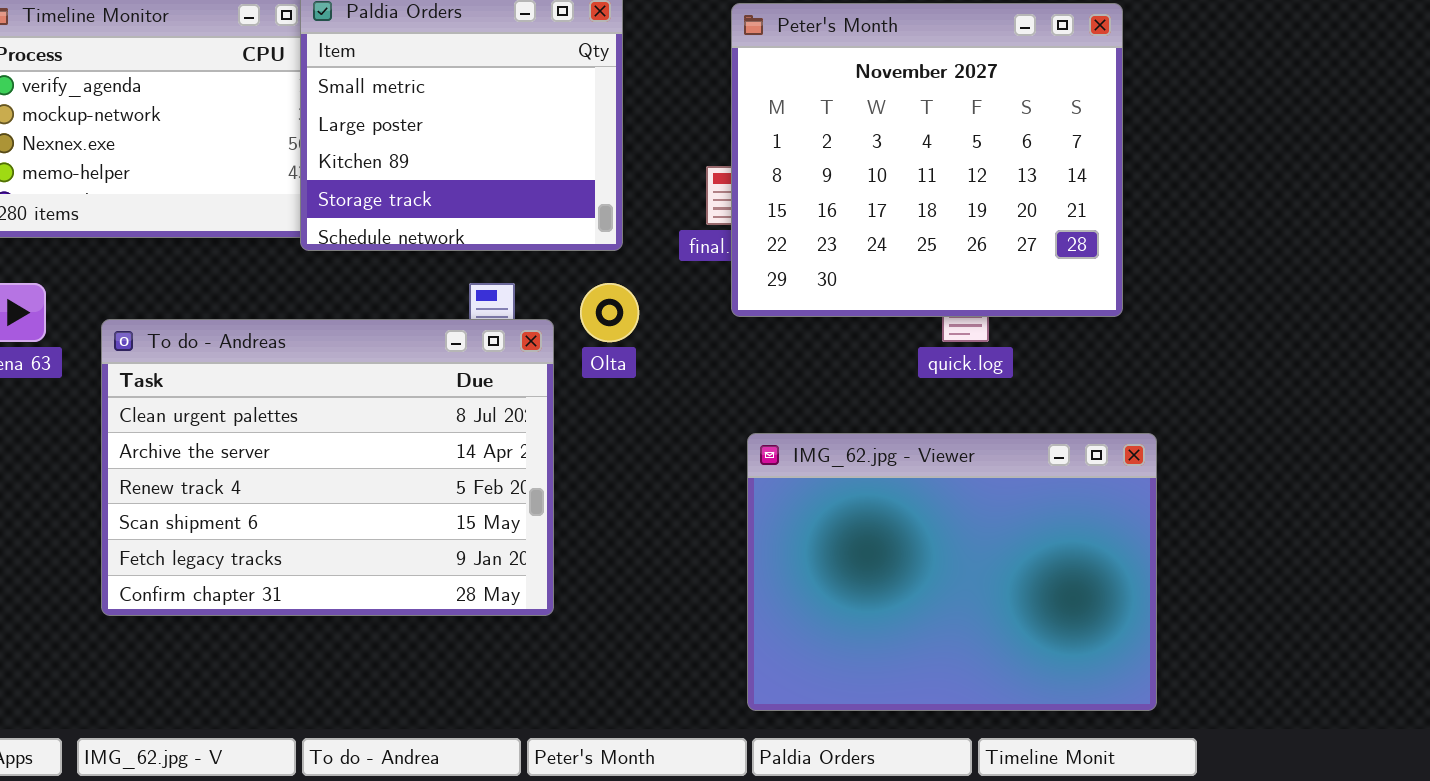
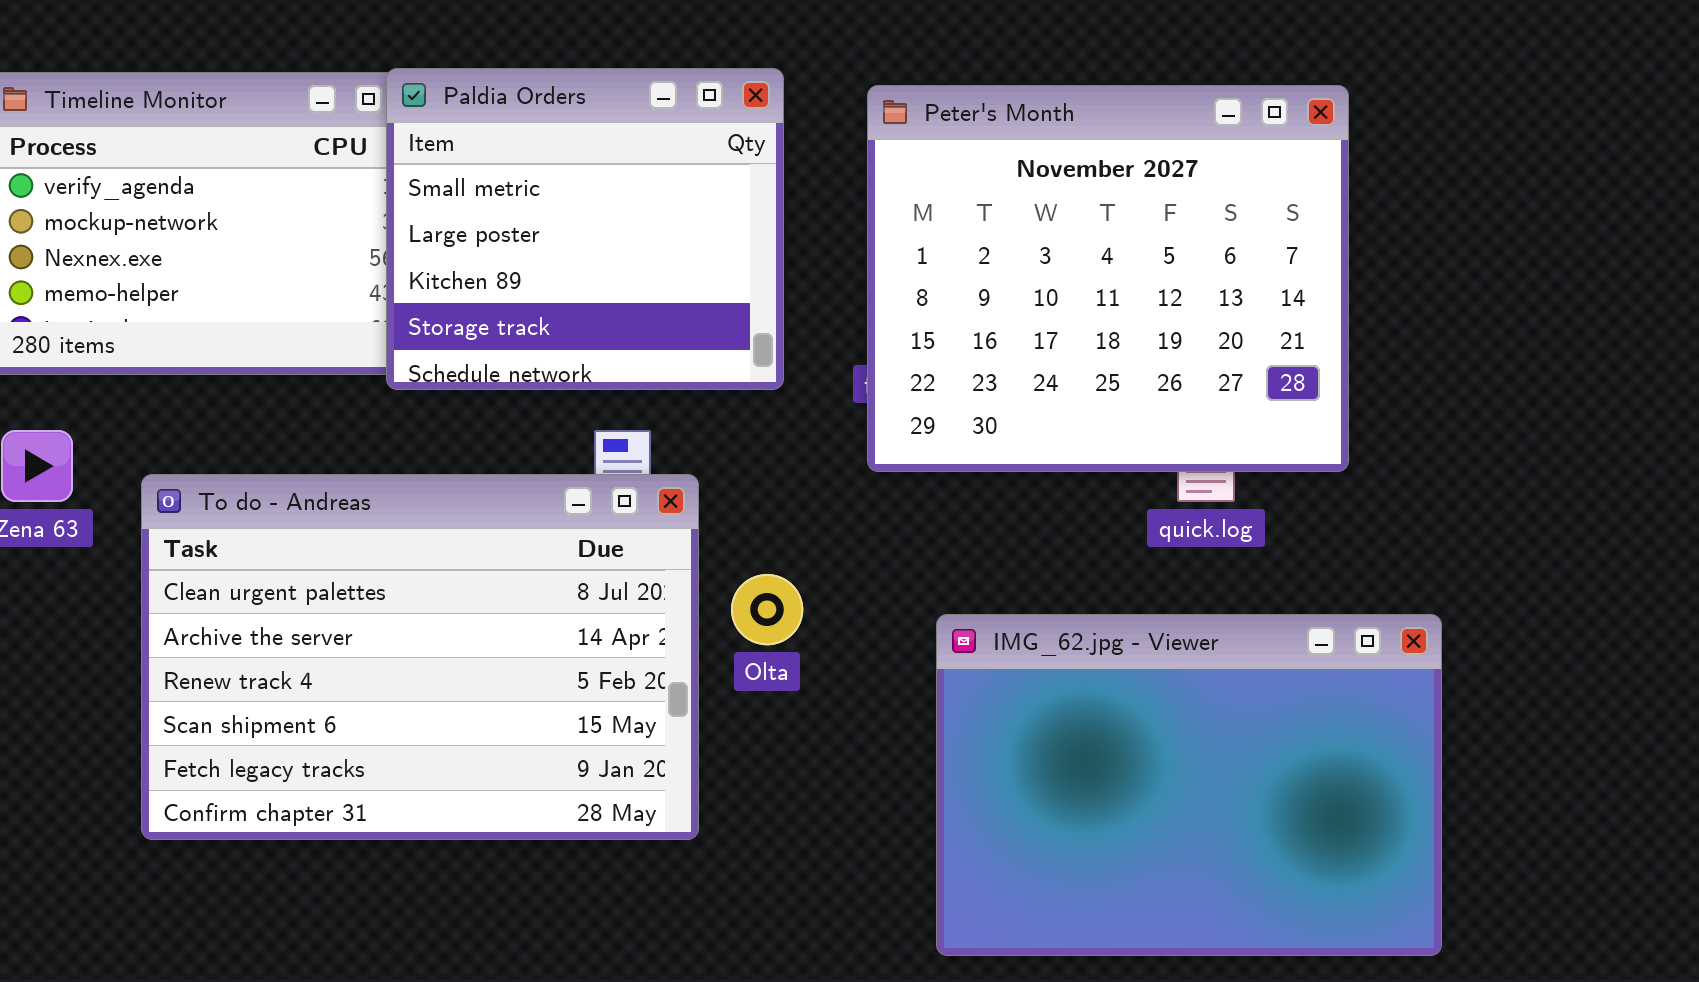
Peter's Month: [731,3,1123,317] -> [867,85,1349,472], moved
Olta: [580,283,639,342] -> [731,574,803,645], moved

